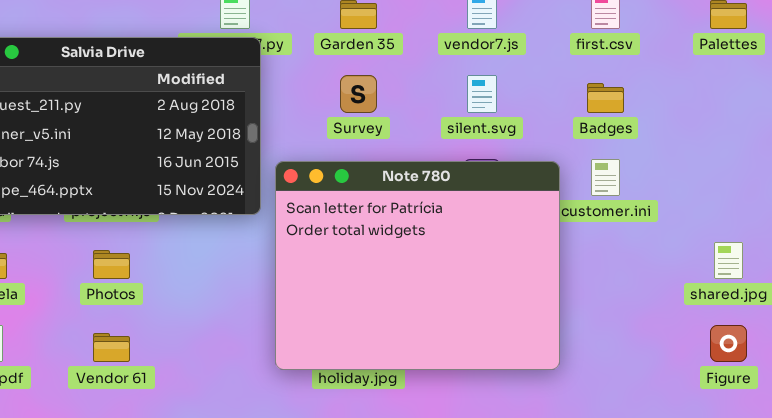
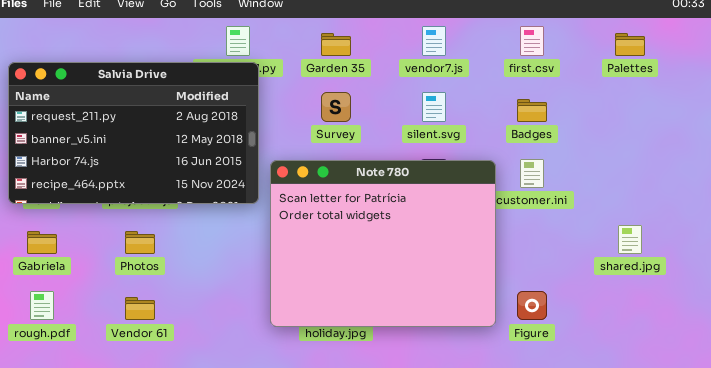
Figure: [710,325,747,362] -> [517,291,547,320], moved

